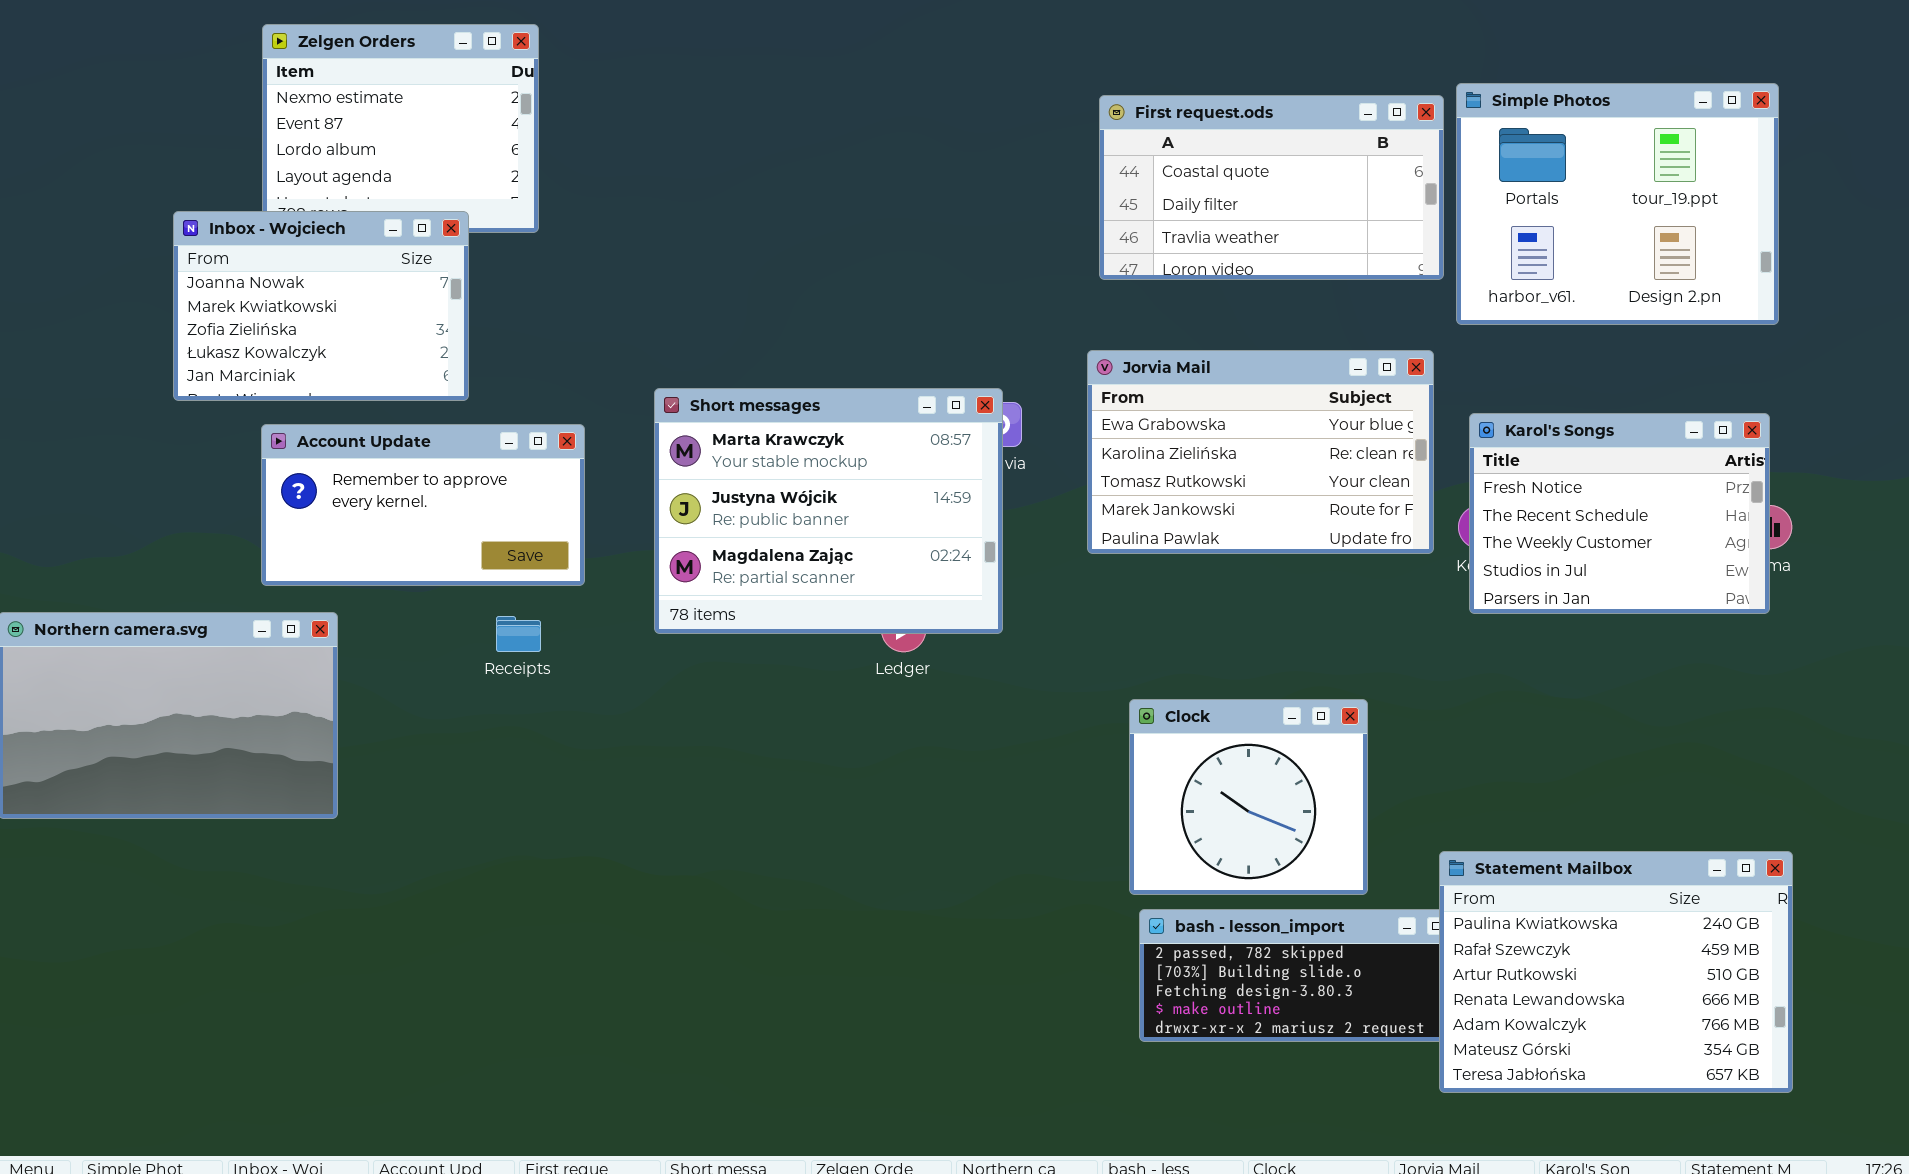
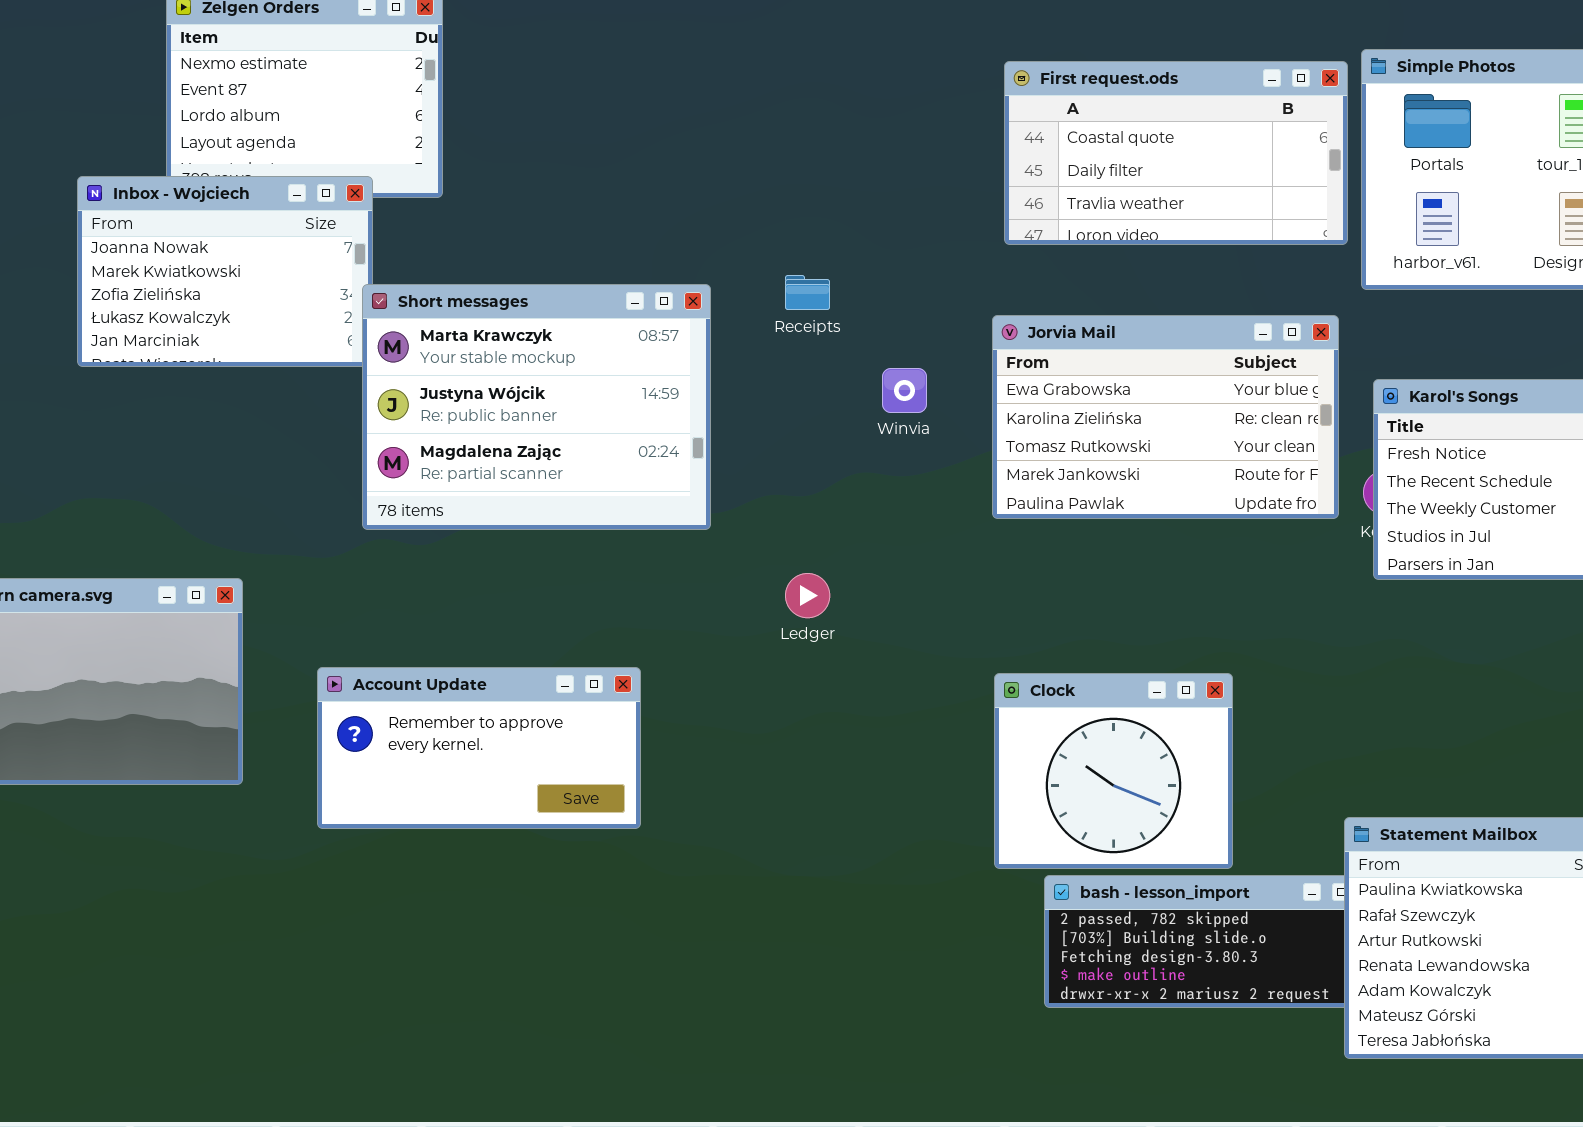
Short messages: [654,388,1003,634] -> [362,284,711,530], moved
Account Update: [261,424,585,586] -> [317,667,641,829], moved
Receipts: [496,616,541,652] -> [785,275,830,310], moved
Clock: [1129,699,1368,895] -> [994,673,1233,869], moved

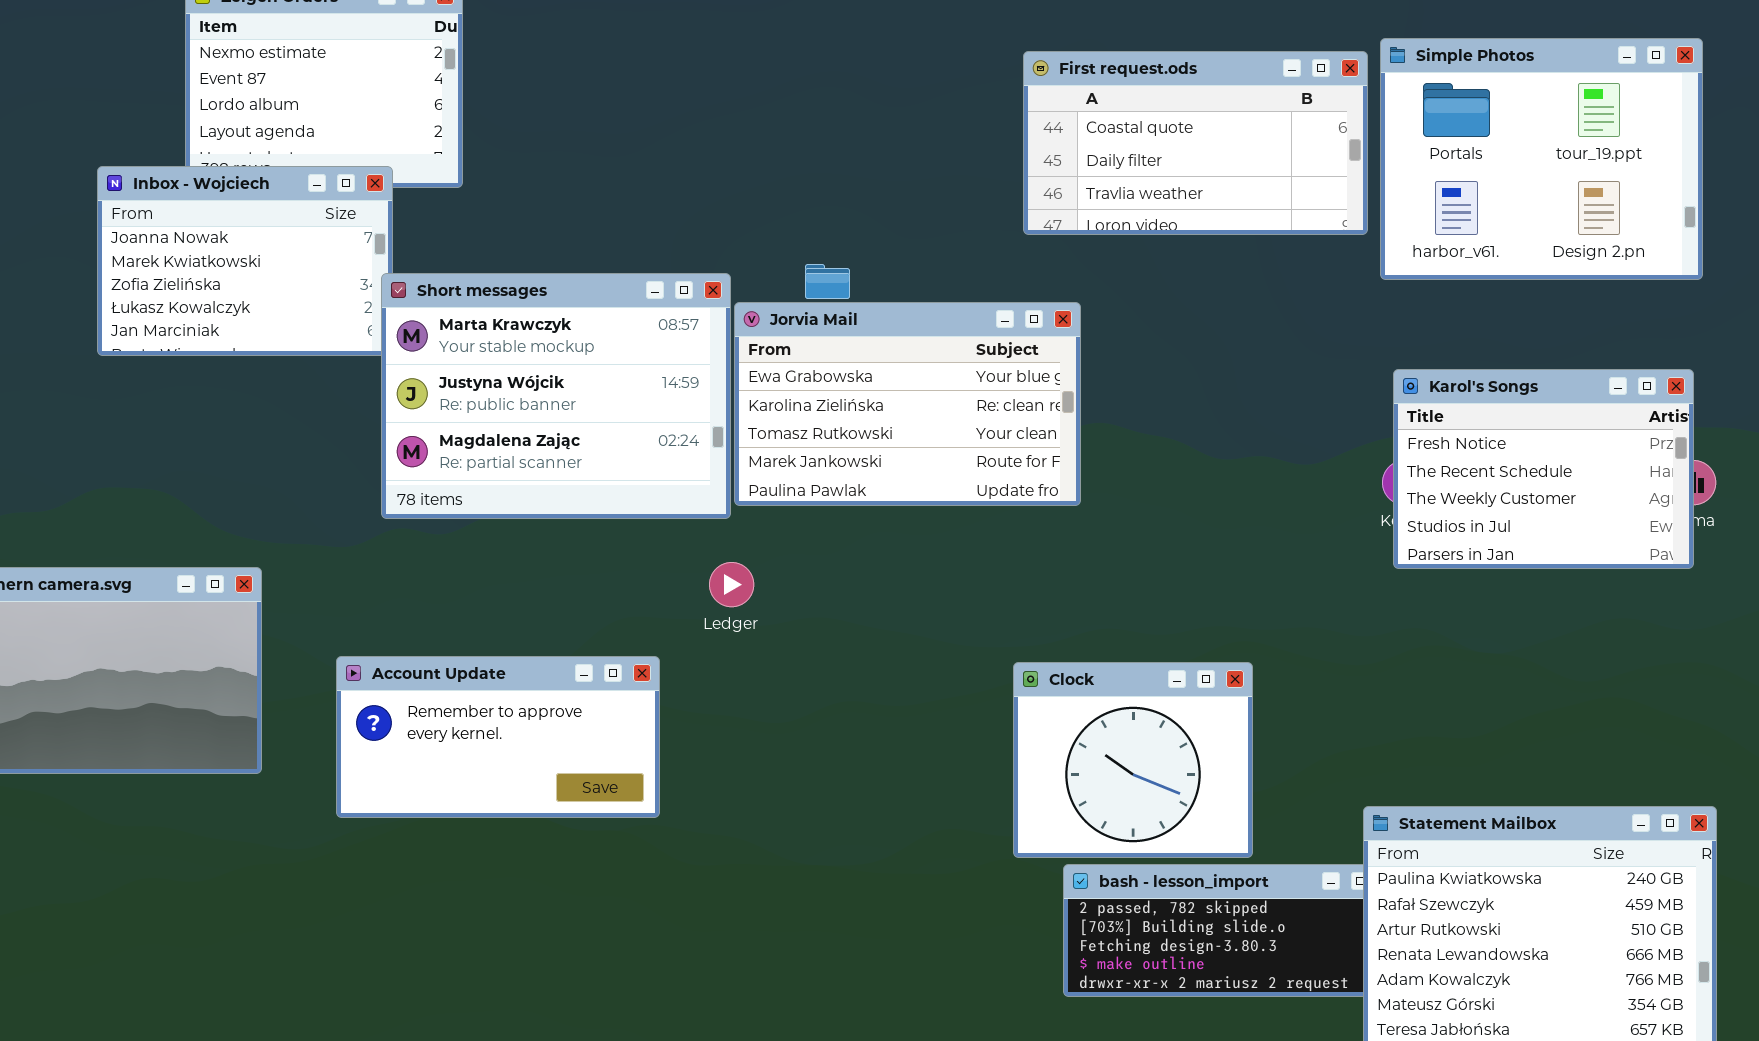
Jorvia Mail: [992,315,1339,519] -> [734,302,1081,506], moved
Ledger: [785,573,830,618] -> [709,562,754,607], moved

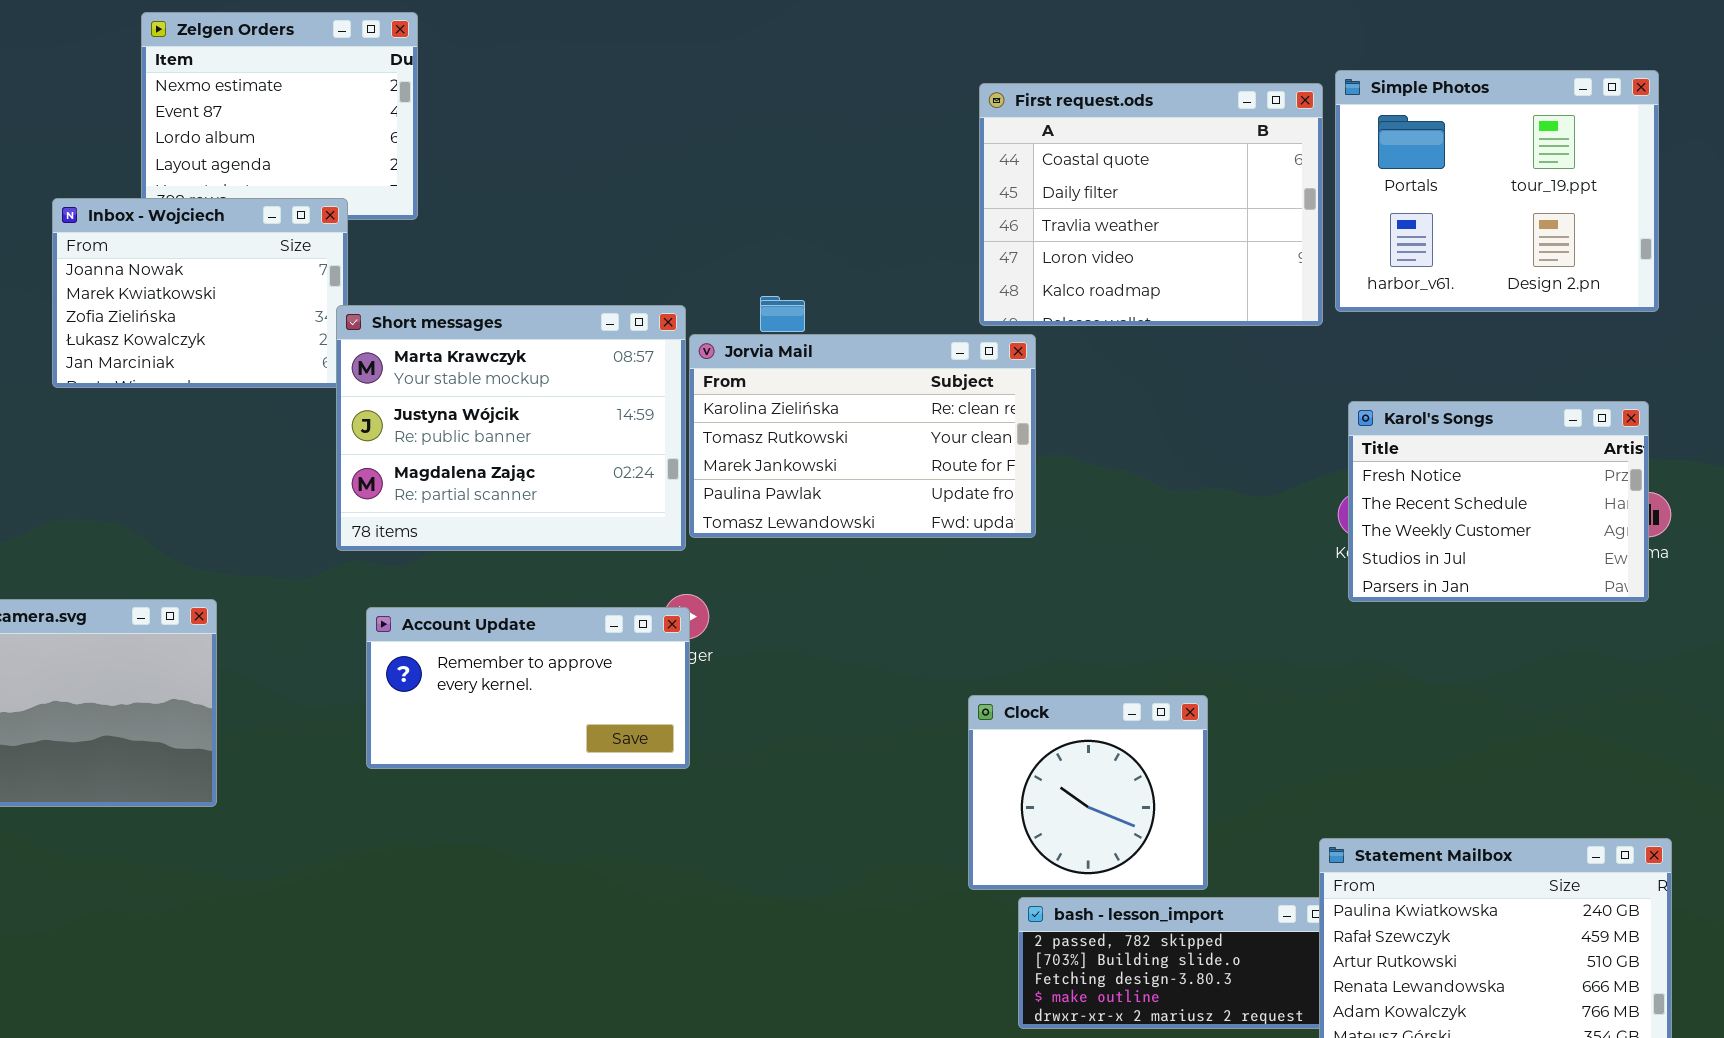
First request.ods: [1023,51,1368,235] -> [979,83,1323,326], resized
Jorvia Mail: [734,302,1081,506] -> [689,334,1036,538], scrolled down 1 row
Account Update: [336,656,660,818] -> [366,607,690,769], moved

